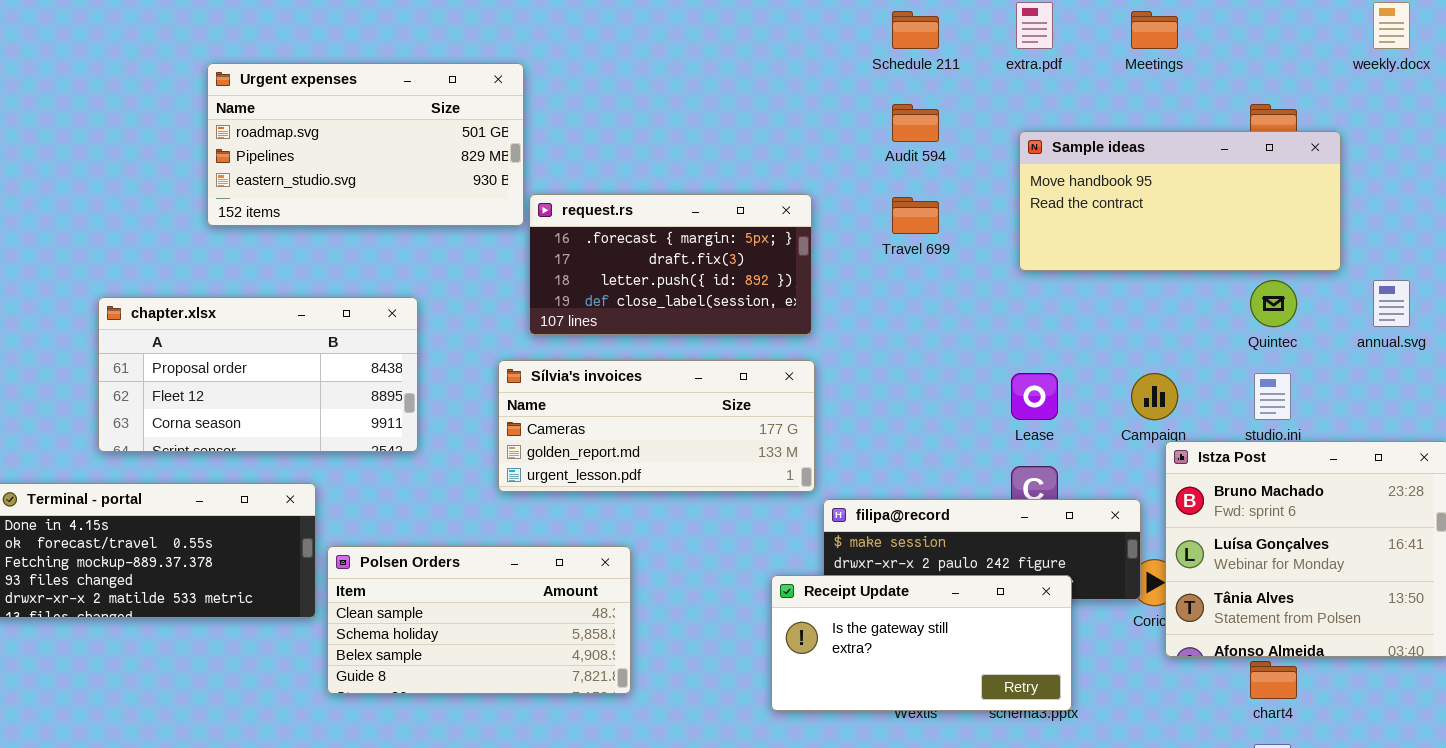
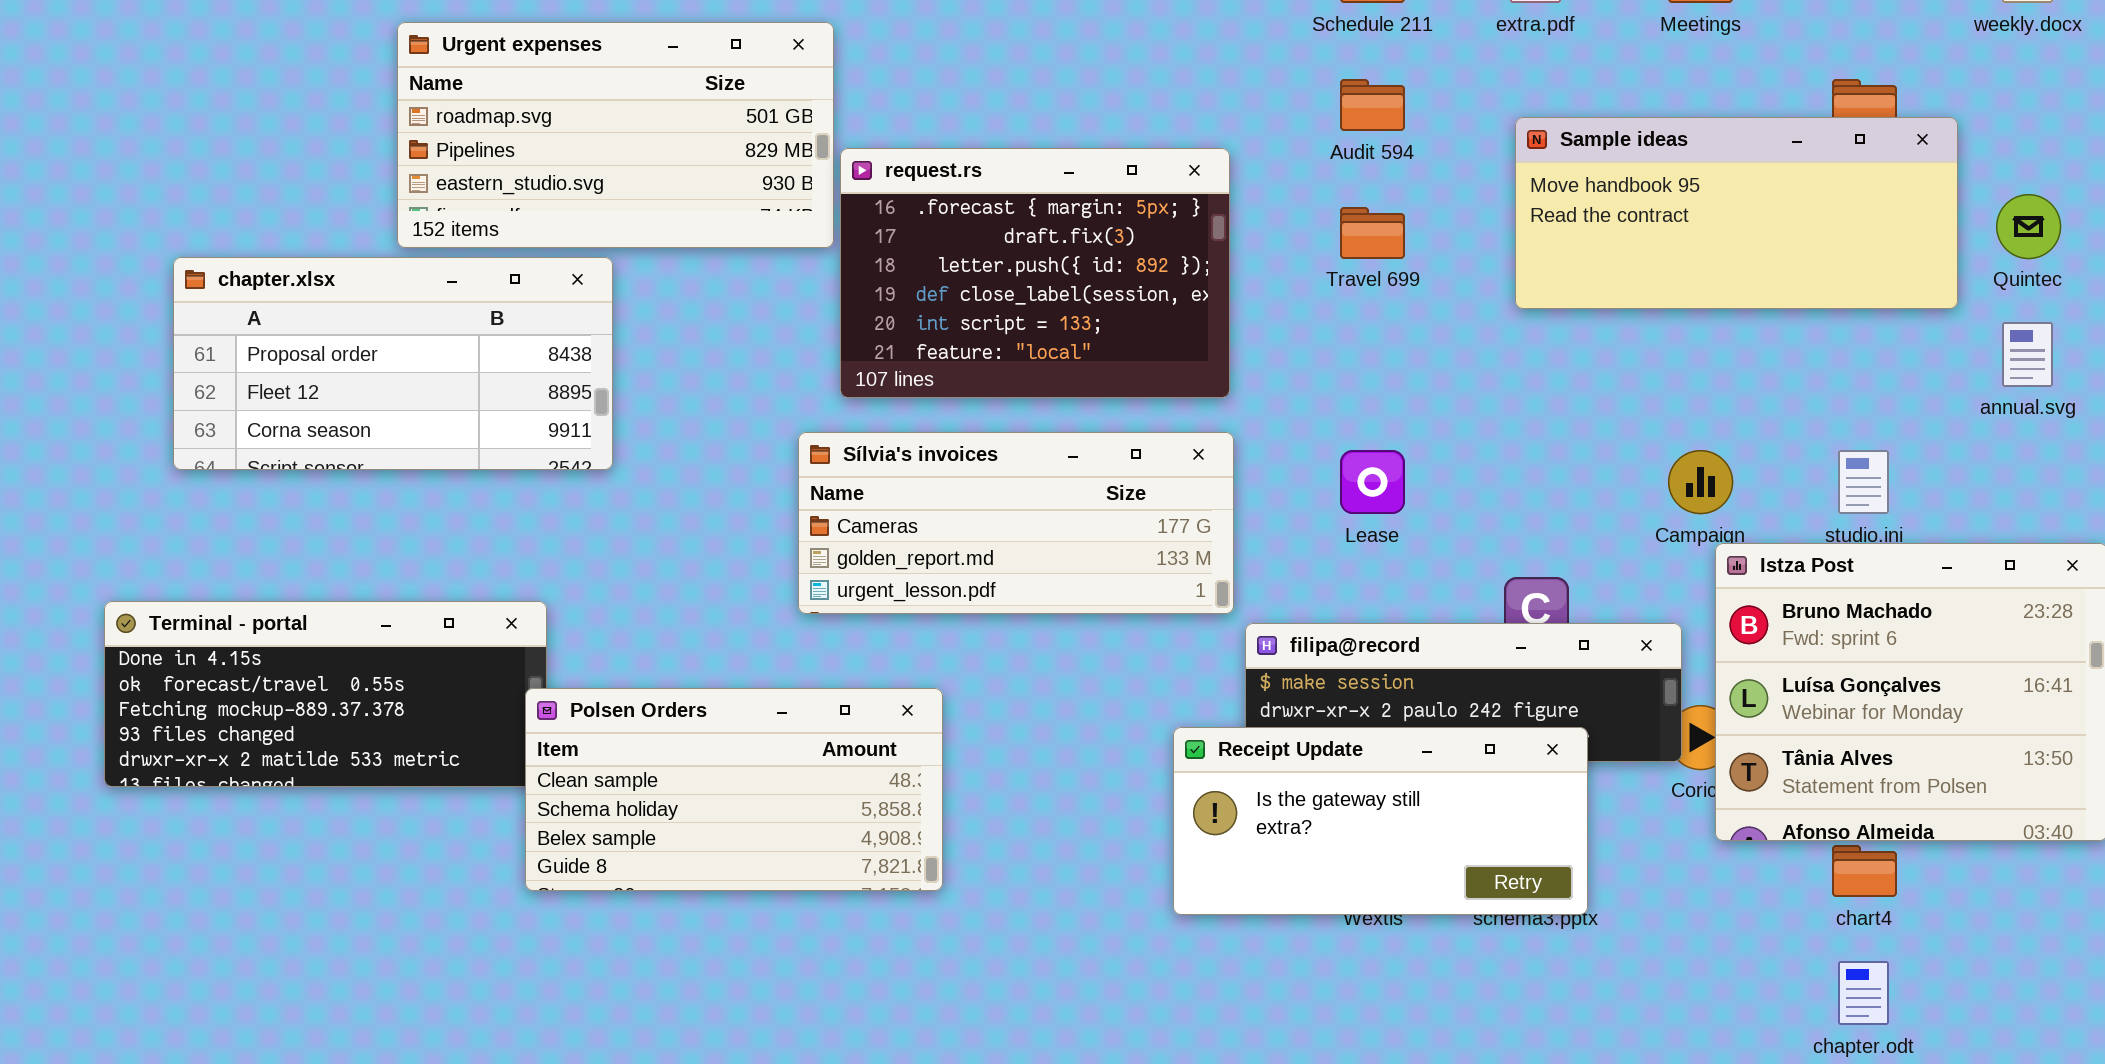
request.rs: [529,194,812,335] -> [840,148,1230,398], resized
Quintec: [1250,280,1297,327] -> [1996,194,2061,259], moved
chapter.xlsx: [98,297,418,452] -> [173,257,613,470], moved
Lease: [1011,373,1058,420] -> [1340,450,1405,514], moved
Polsen Orders: [327,546,631,694] -> [525,688,943,891], moved

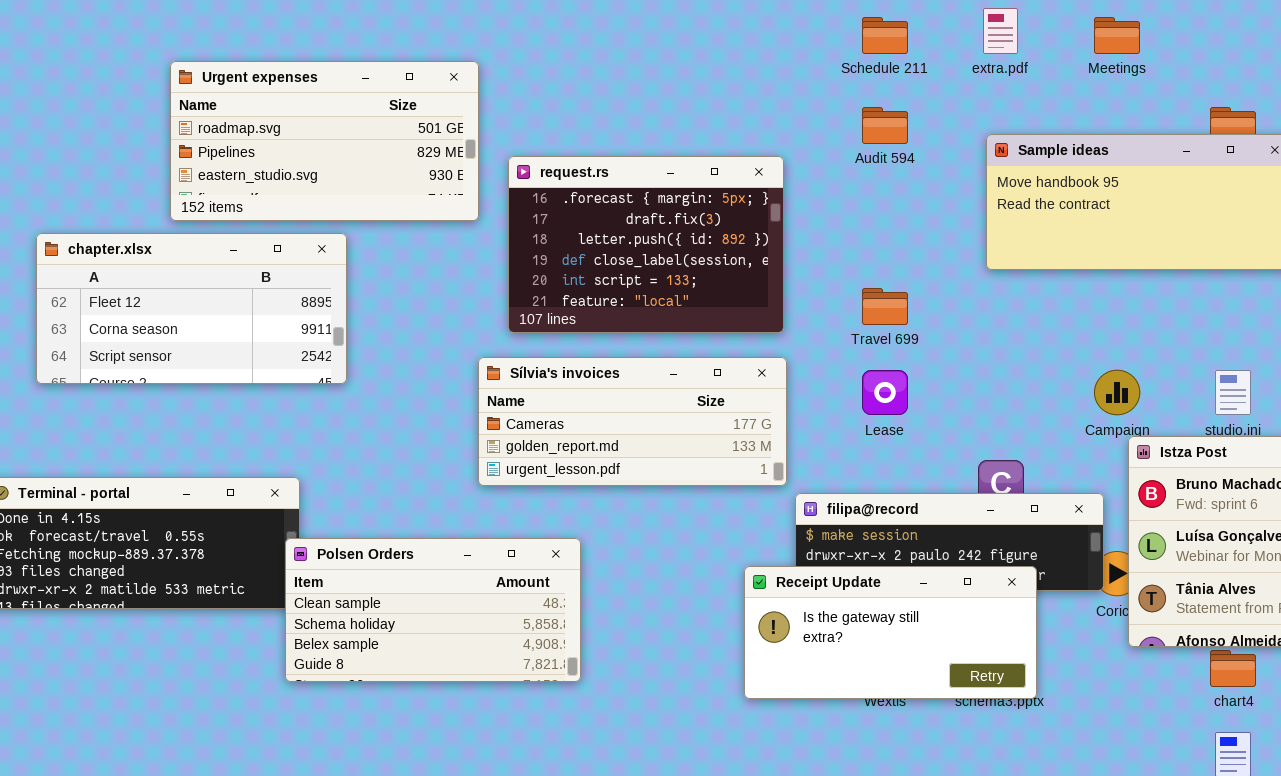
Urgent expenses: [397,22,834,248] -> [170,61,479,221], moved
Travel 699: [1340,207,1405,259] -> [862,288,908,325], moved
chapter.xlsx: [173,257,613,470] -> [36,233,347,384], scrolled down 1 row

